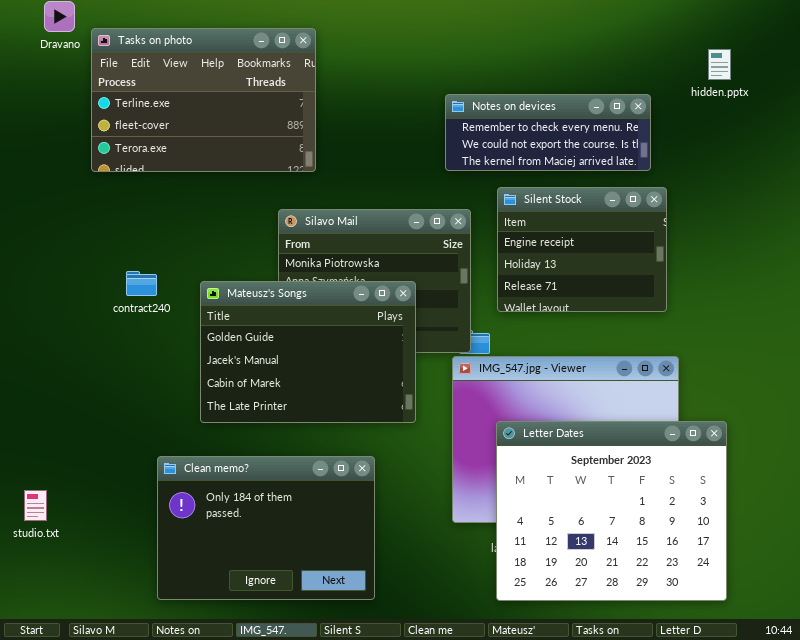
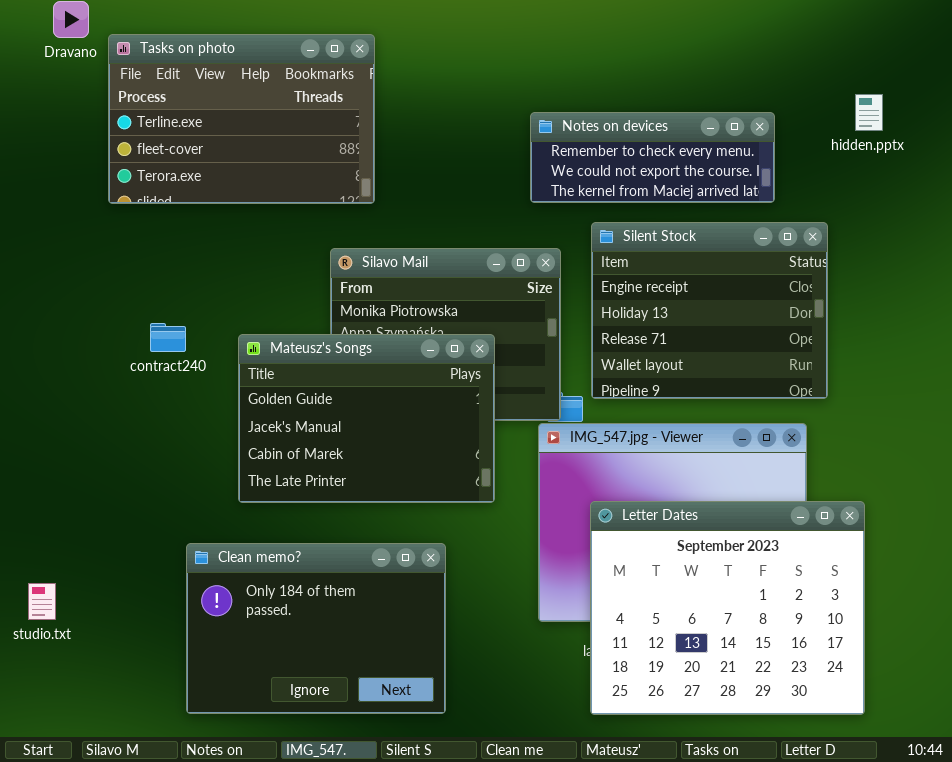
hidden.pptx: [708,49,731,80] -> [855,94,883,131], moved
Silent Stock: [497,187,667,312] -> [591,222,828,399], resized

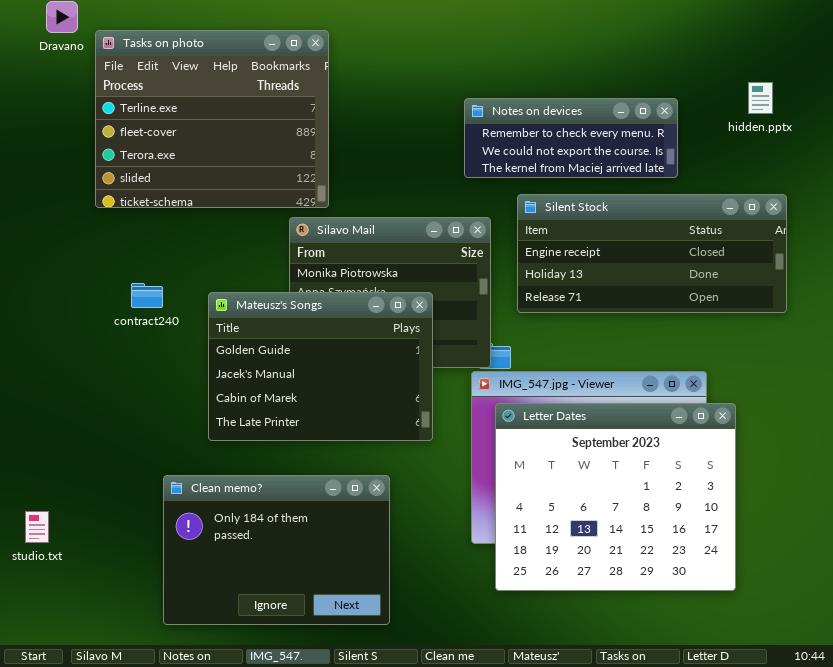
Tasks on photo: [108,34,375,204] -> [95,30,329,208], resized
Silent Stock: [591,222,828,399] -> [517,194,787,313], resized
Letter Dates: [590,501,865,715] -> [495,403,736,591], moved

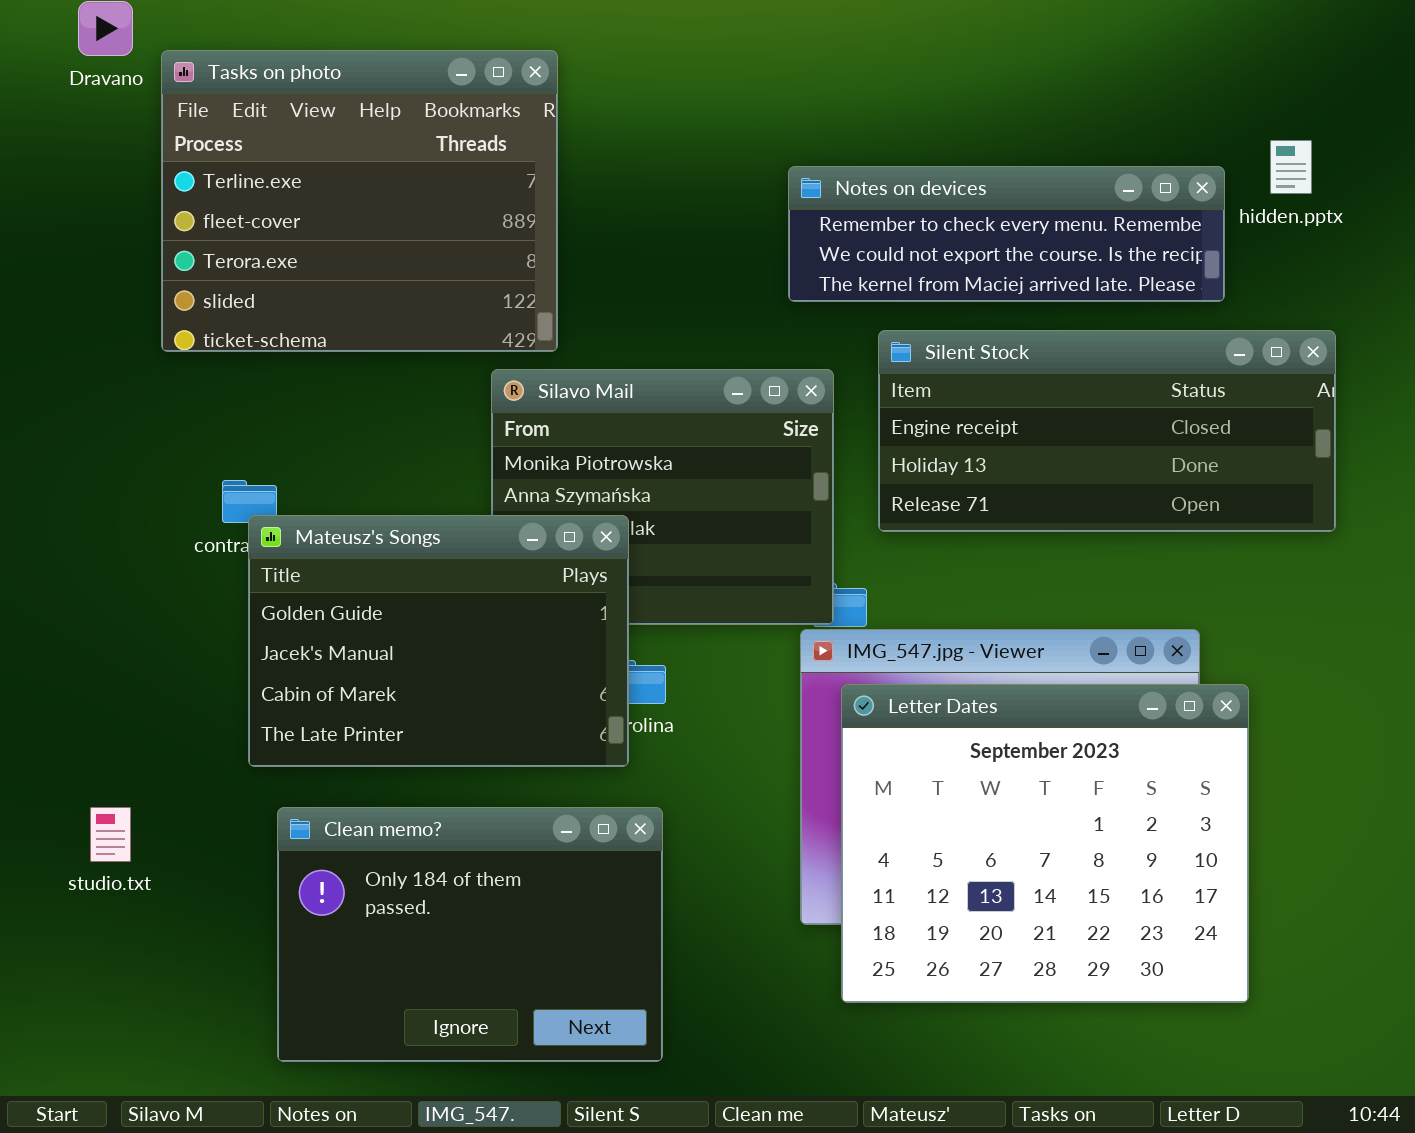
Notes on devices: [464,98,678,178] -> [788,166,1225,302], resized
Mateusz's Songs: [208,292,433,441] -> [248,515,629,767], moved
studio.txt: [25,511,49,543] -> [90,807,131,862], moved

